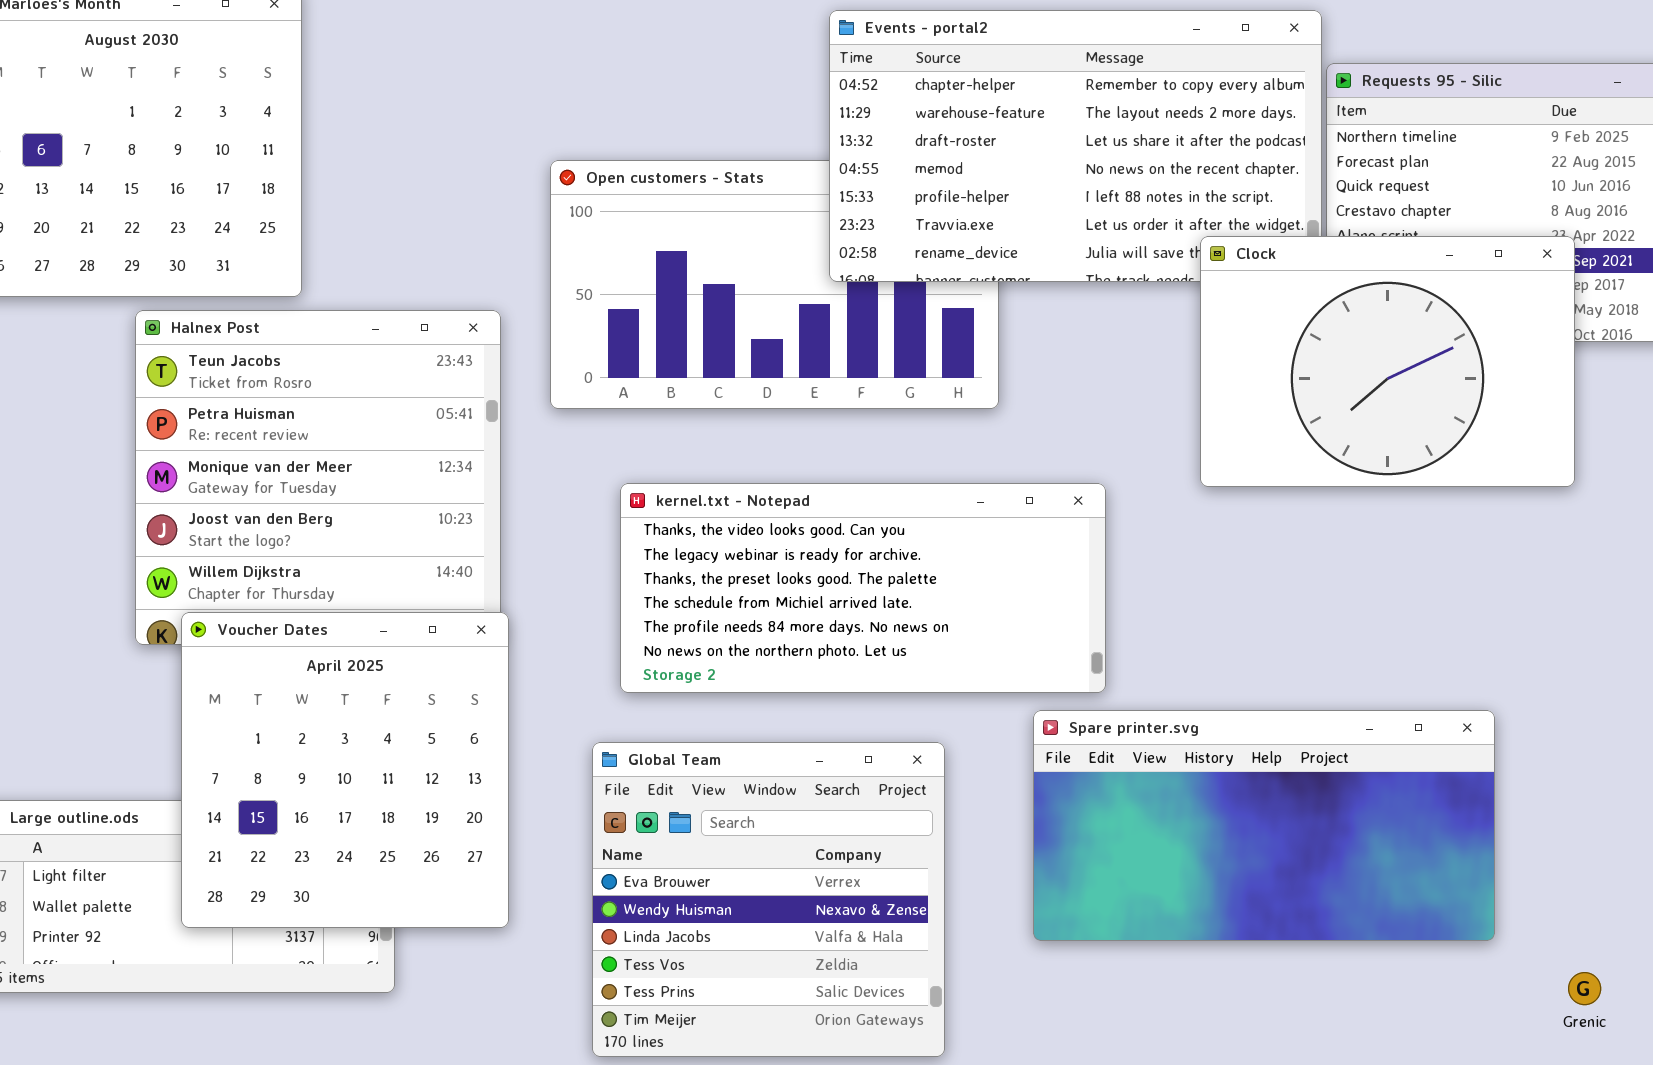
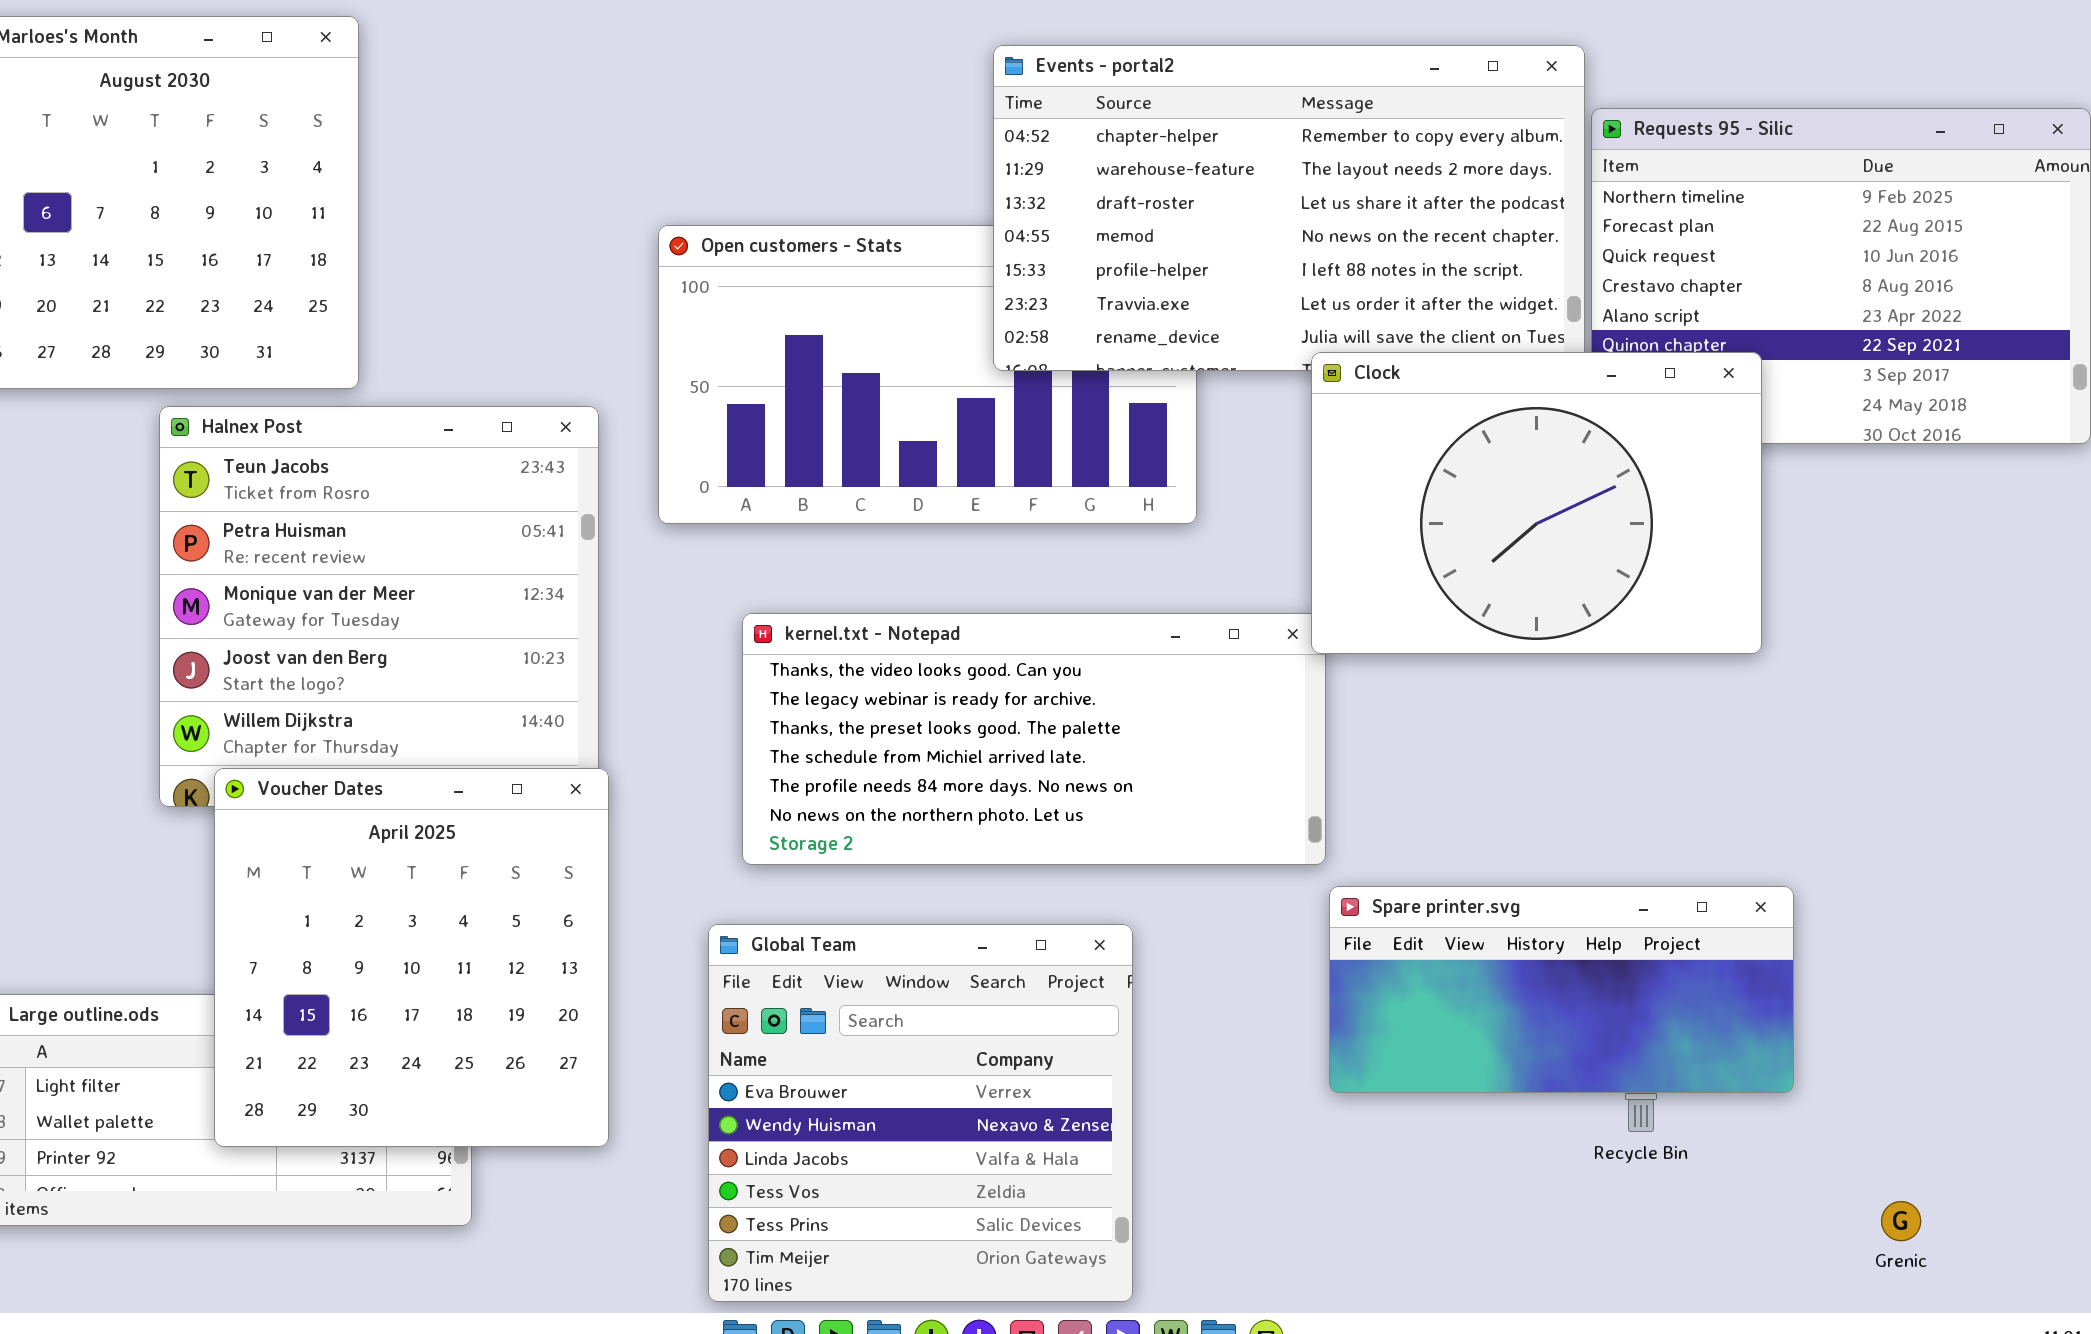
Clock: [1200,236,1575,487] -> [1311,352,1762,654], moved
Spare printer.svg: [1033,710,1495,941] -> [1329,886,1794,1093], resized

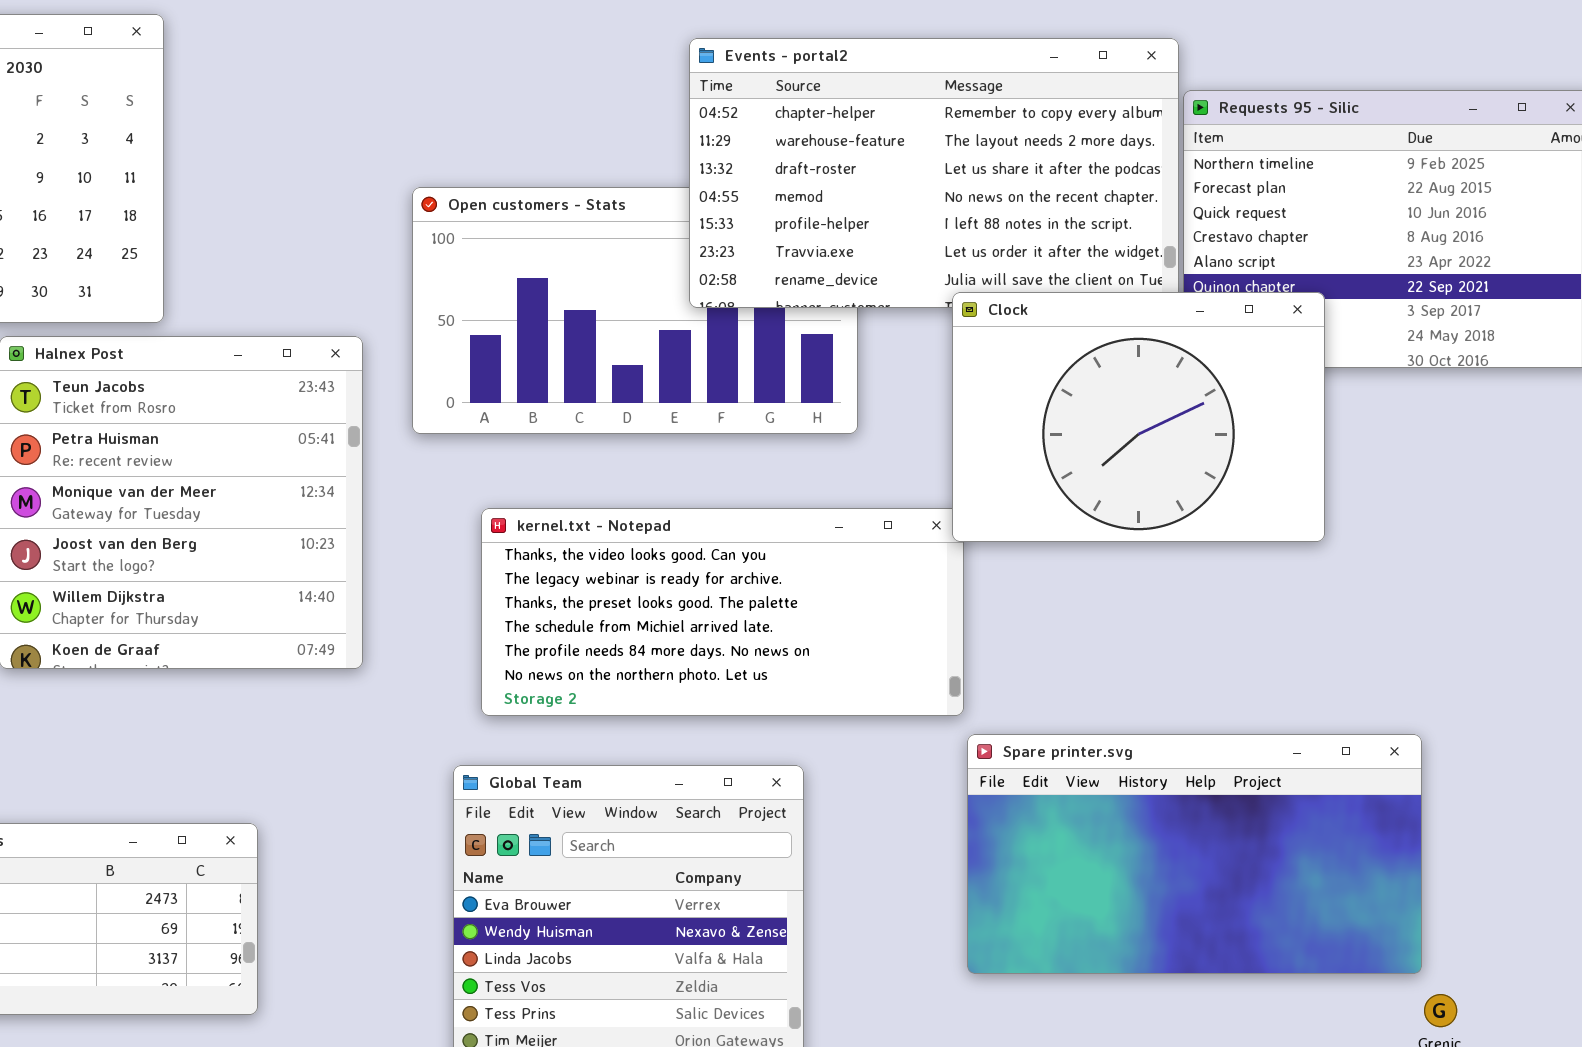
Voucher Dates: [214,768,609,1147] -> none, closed
Spare printer.svg: [1329,886,1794,1093] -> [967,734,1422,974], resized

